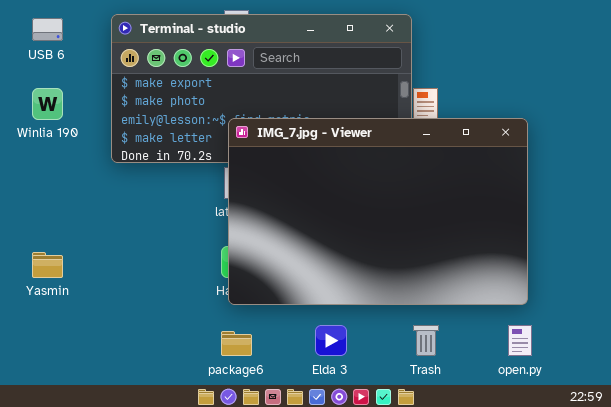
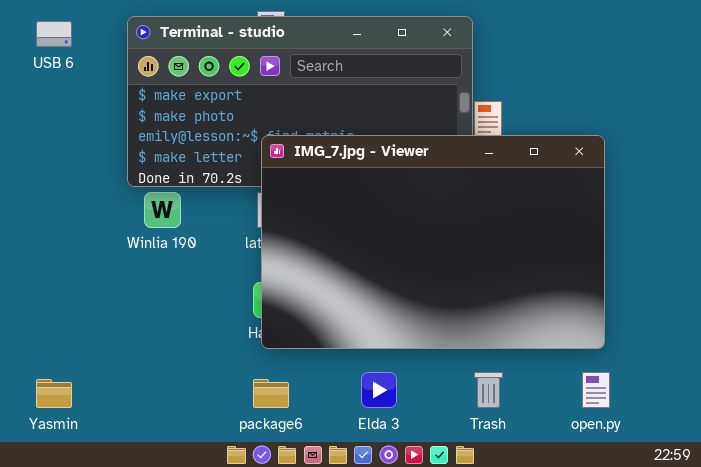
Winlia 190: [32,88,63,120] -> [144,192,181,228], moved
Yasmin: [32,252,63,278] -> [36,379,72,408], moved

